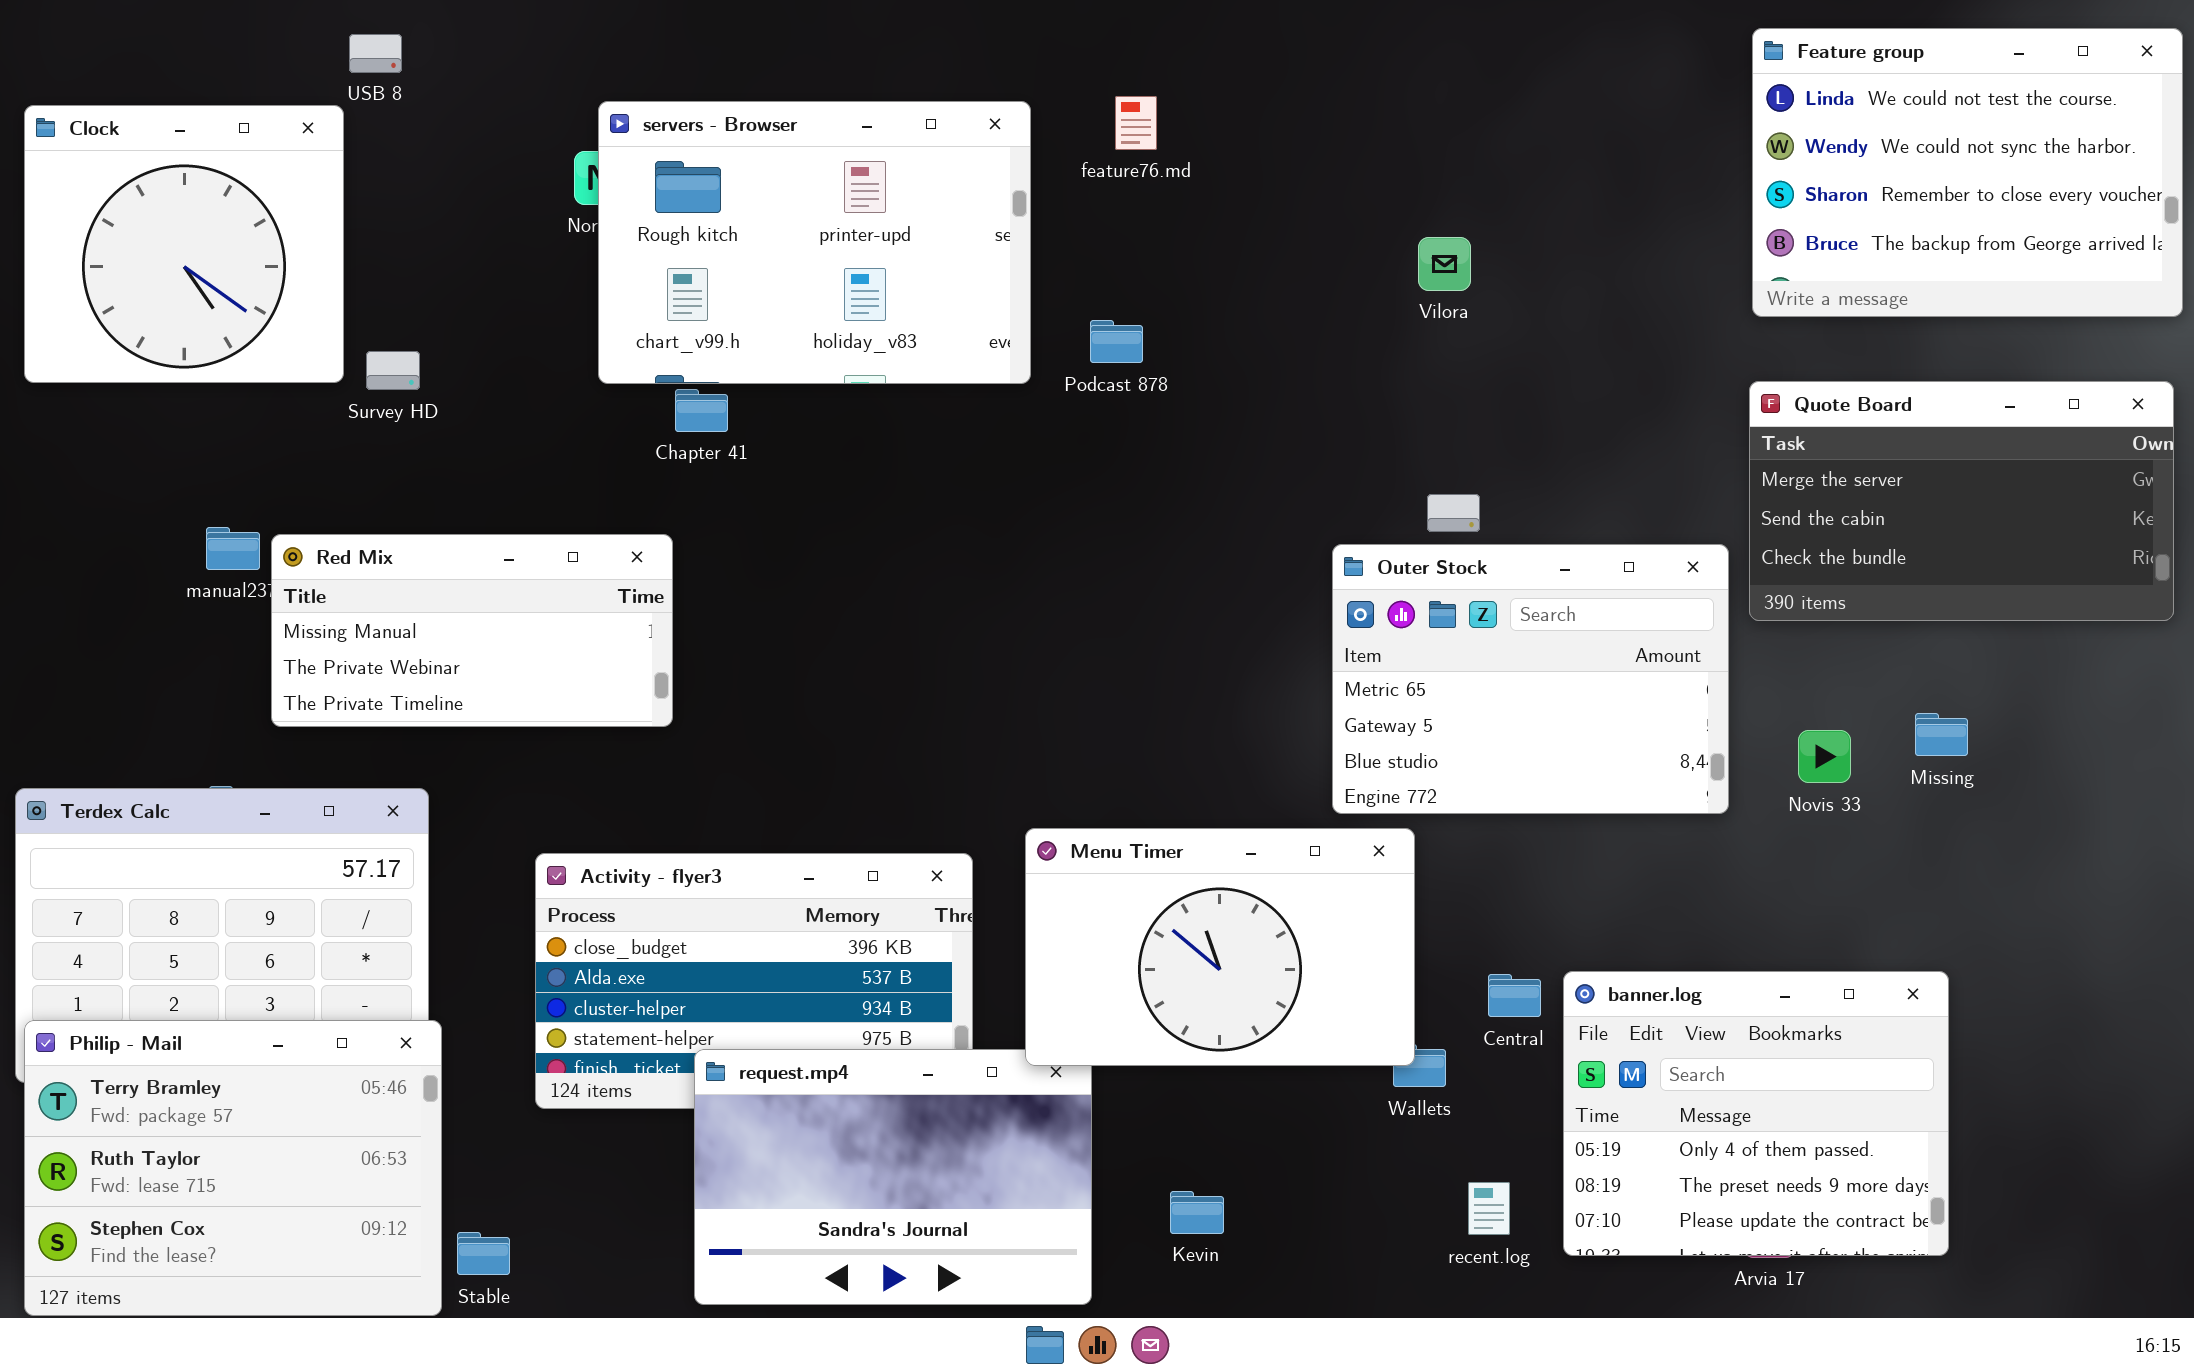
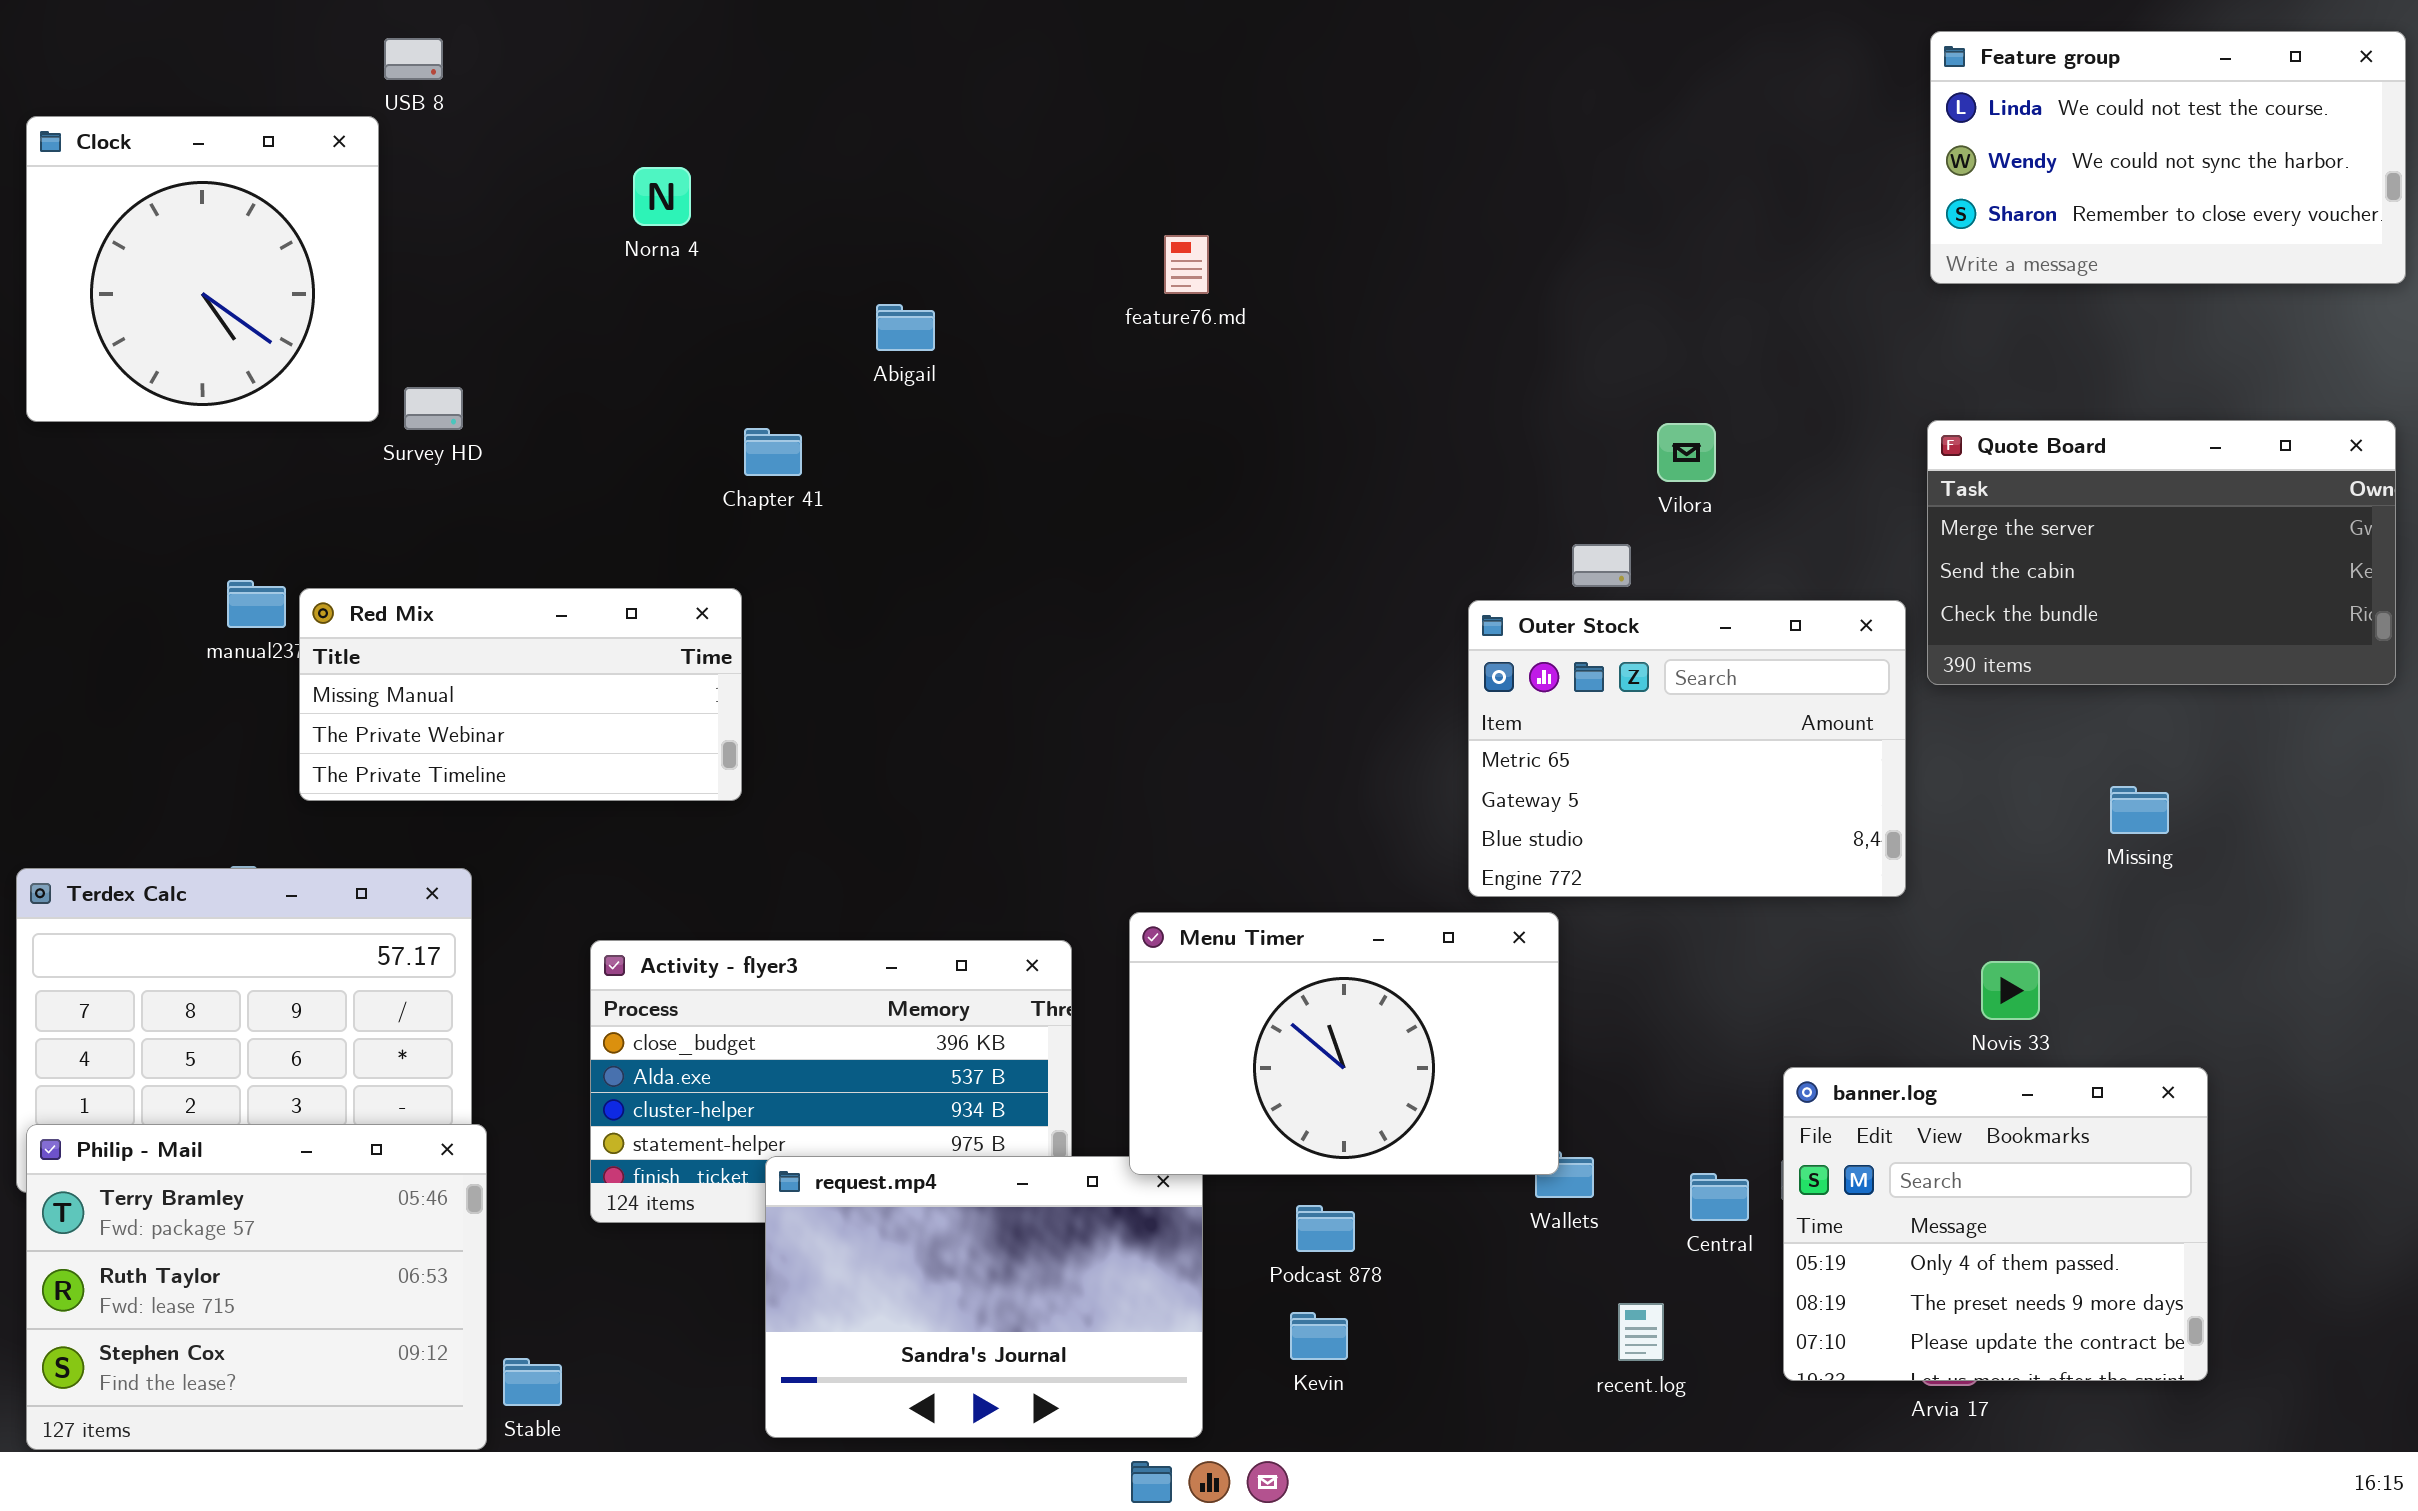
Feature group: [1752,28,2183,317] -> [1930,31,2406,284], resized
feature76.md: [1115,96,1157,150] -> [1164,235,1209,294], moved
servers - Browser: [598,101,1031,384] -> none, closed
Vilora: [1418,237,1471,291] -> [1657,423,1716,482], moved
Podcast 878: [1090,320,1143,363] -> [1296,1205,1355,1252], moved
Novis 33: [1798,730,1851,783] -> [1981,961,2040,1020], moved
banner.log: [1563,971,1949,1256] -> [1783,1067,2208,1381], moved
Central: [1488,974,1541,1017] -> [1690,1173,1749,1221], moved

